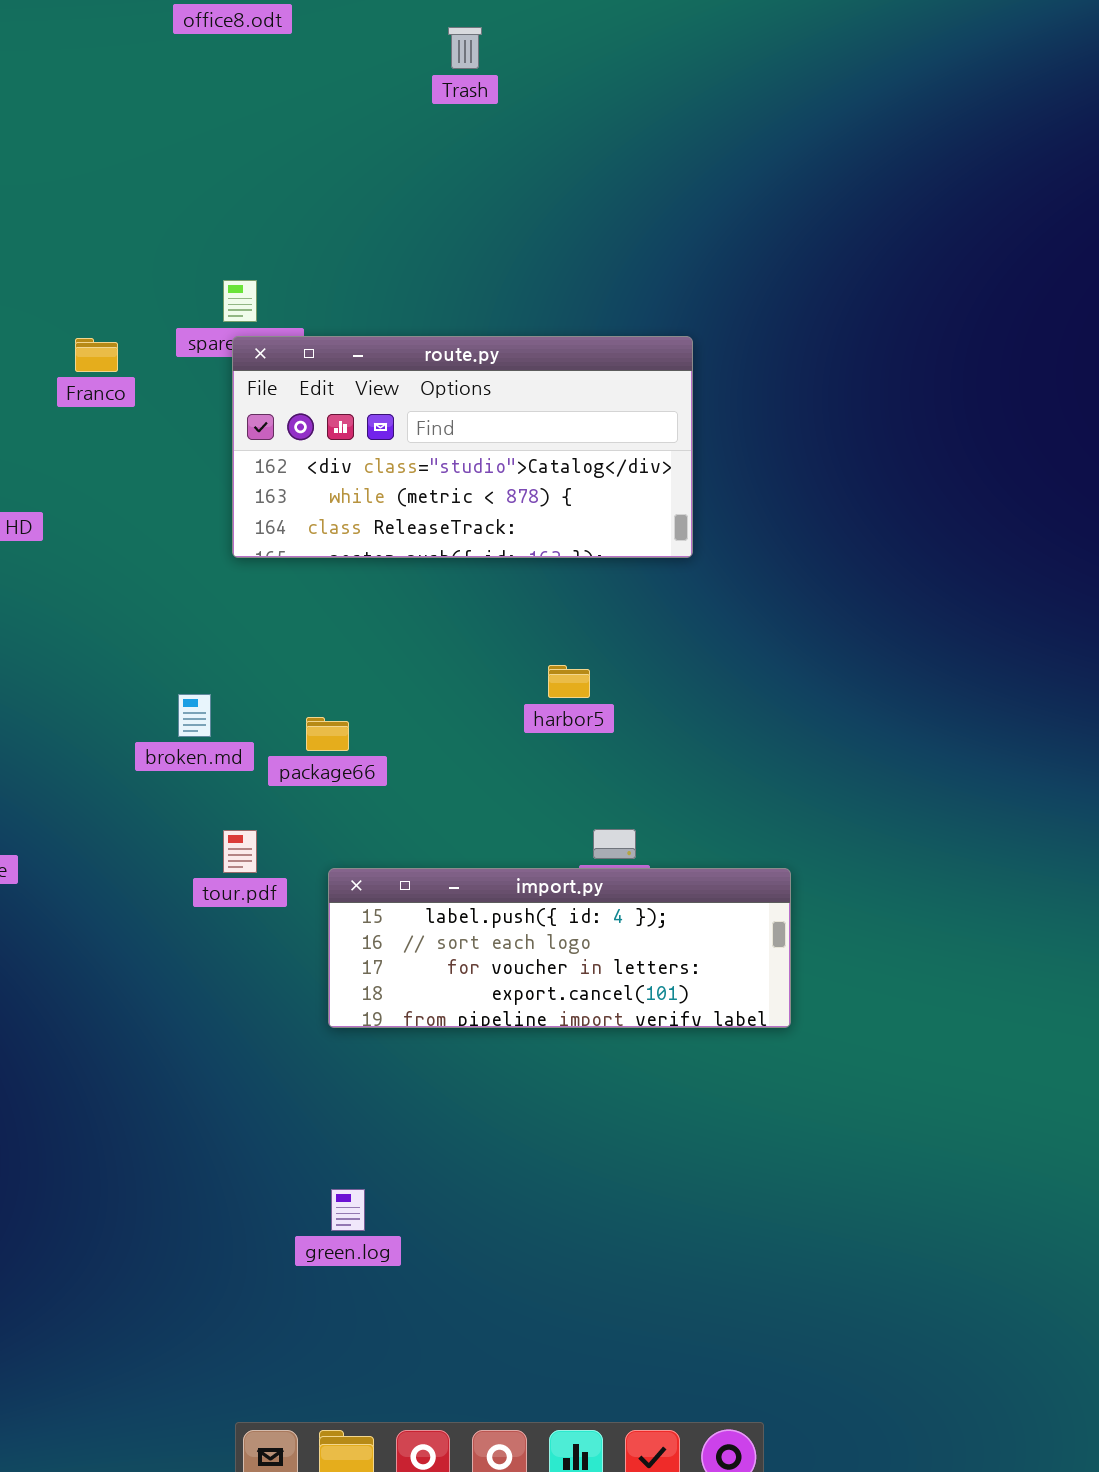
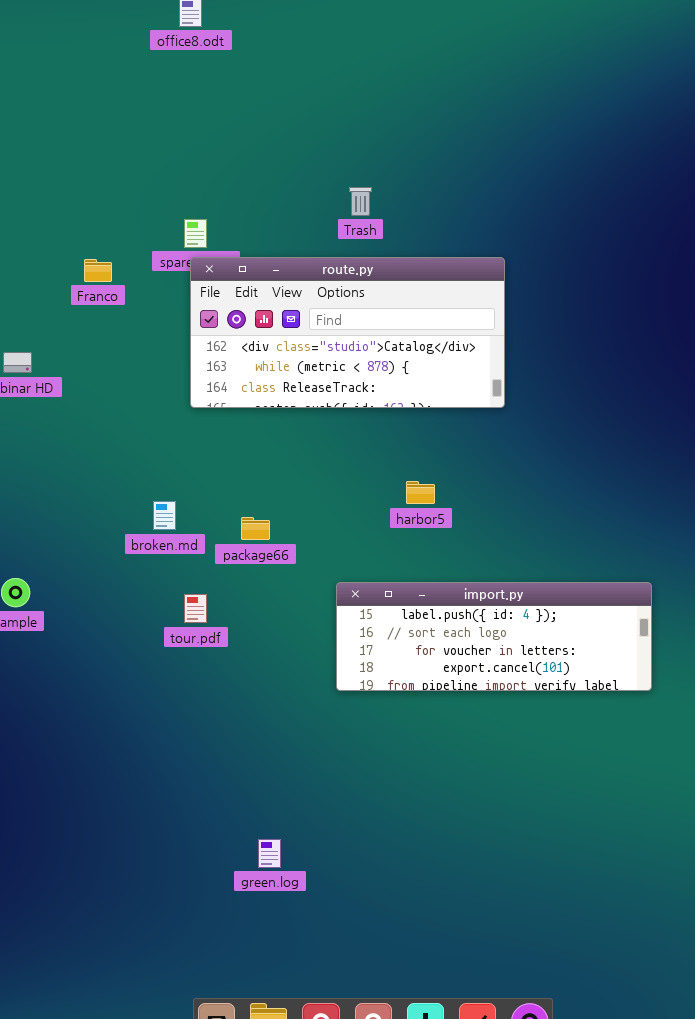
Trash: [448,27,482,69] -> [349,187,372,216], moved
import.py: [328,868,791,1028] -> [336,582,652,691], moved

